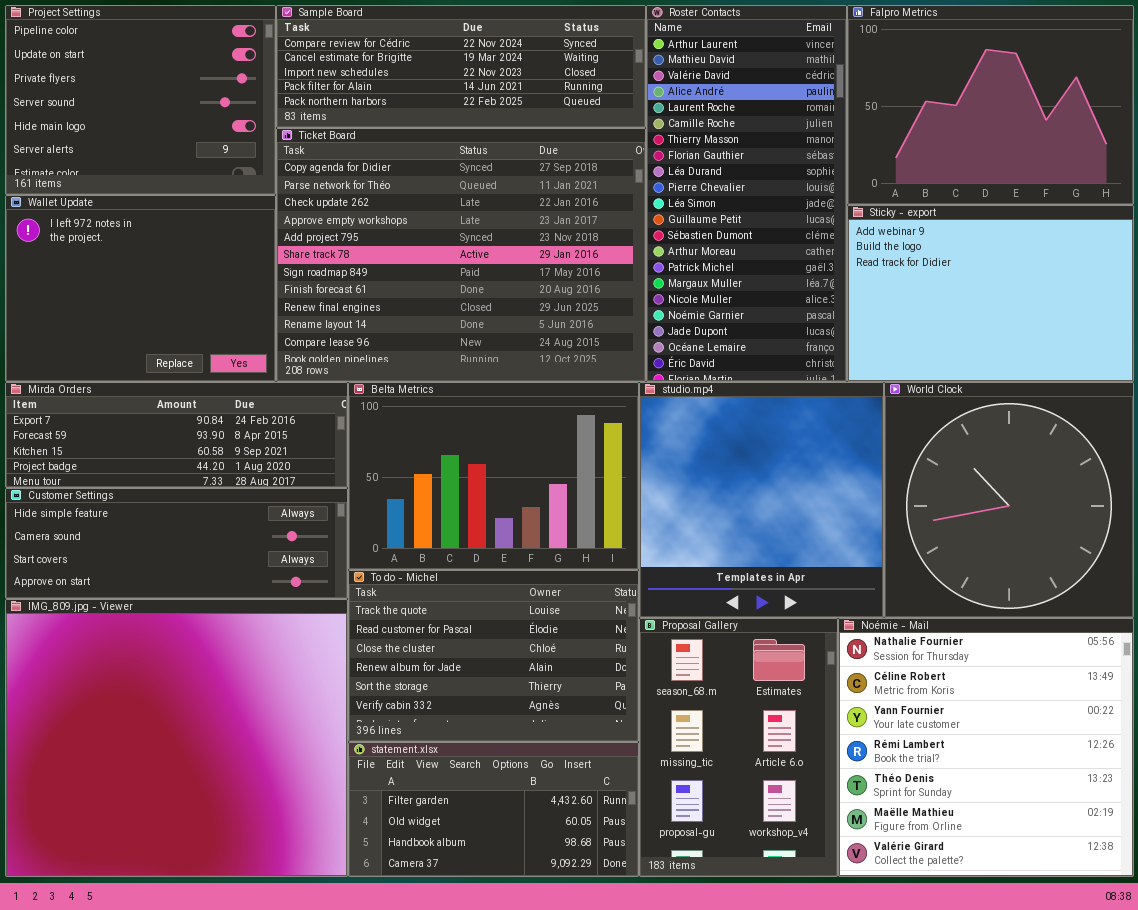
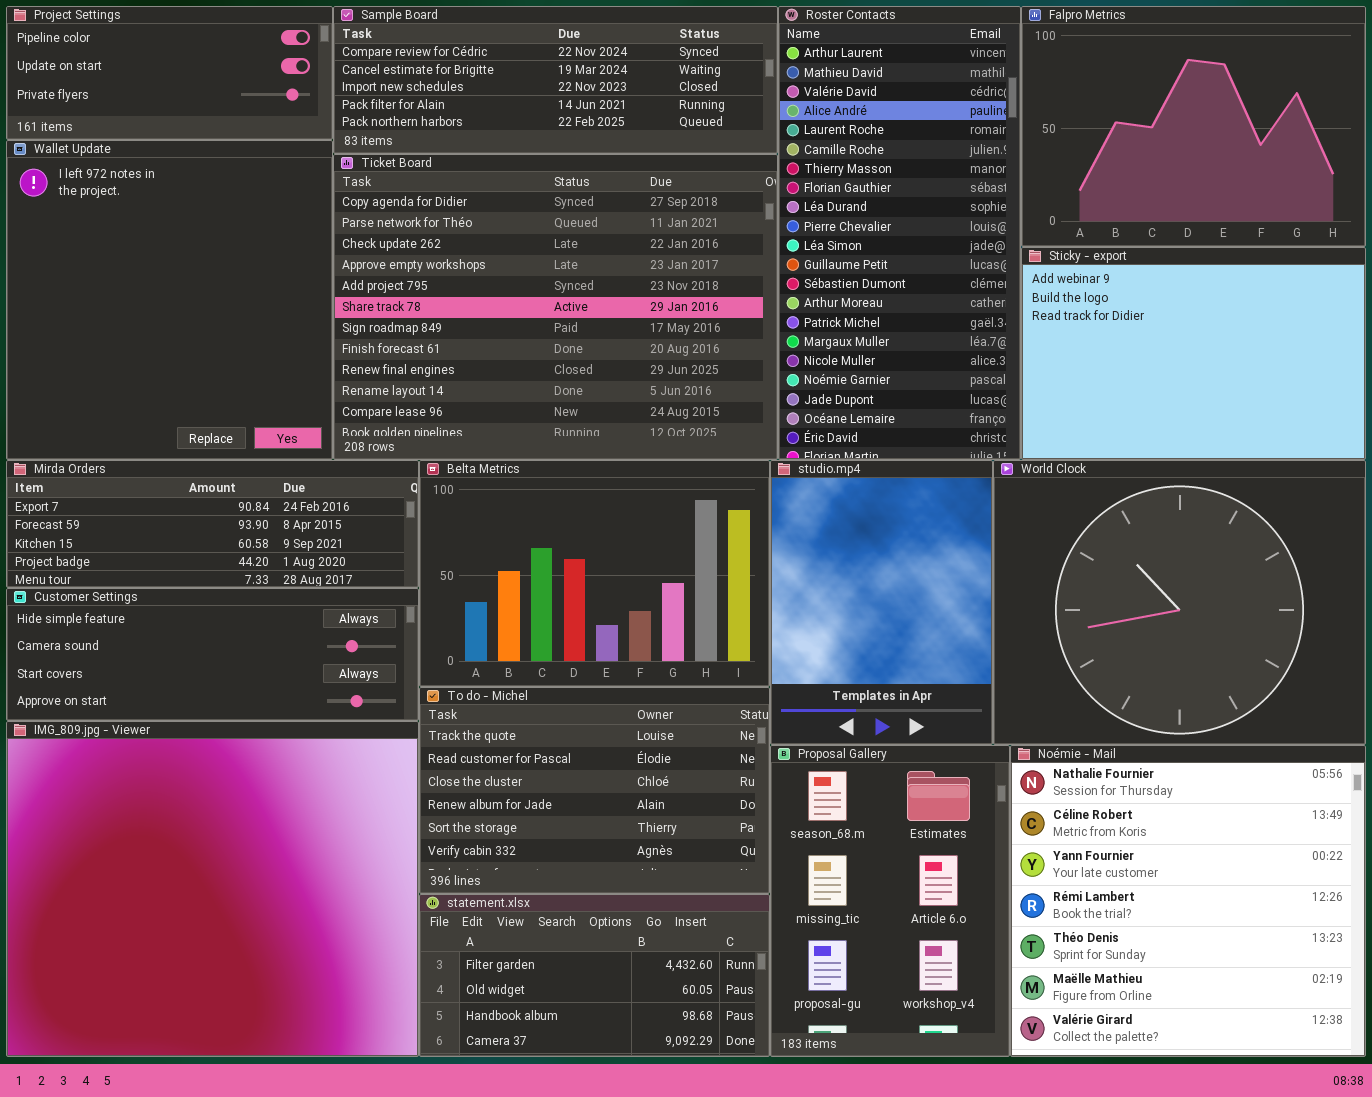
Project Settings: [5,5,276,195] -> [6,6,333,140], resized
Wallet Update: [5,195,276,382] -> [6,140,333,460], resized
studio.mp4: [639,382,884,618] -> [770,460,993,745], resized
World Clock: [884,382,1134,618] -> [993,460,1366,745], resized

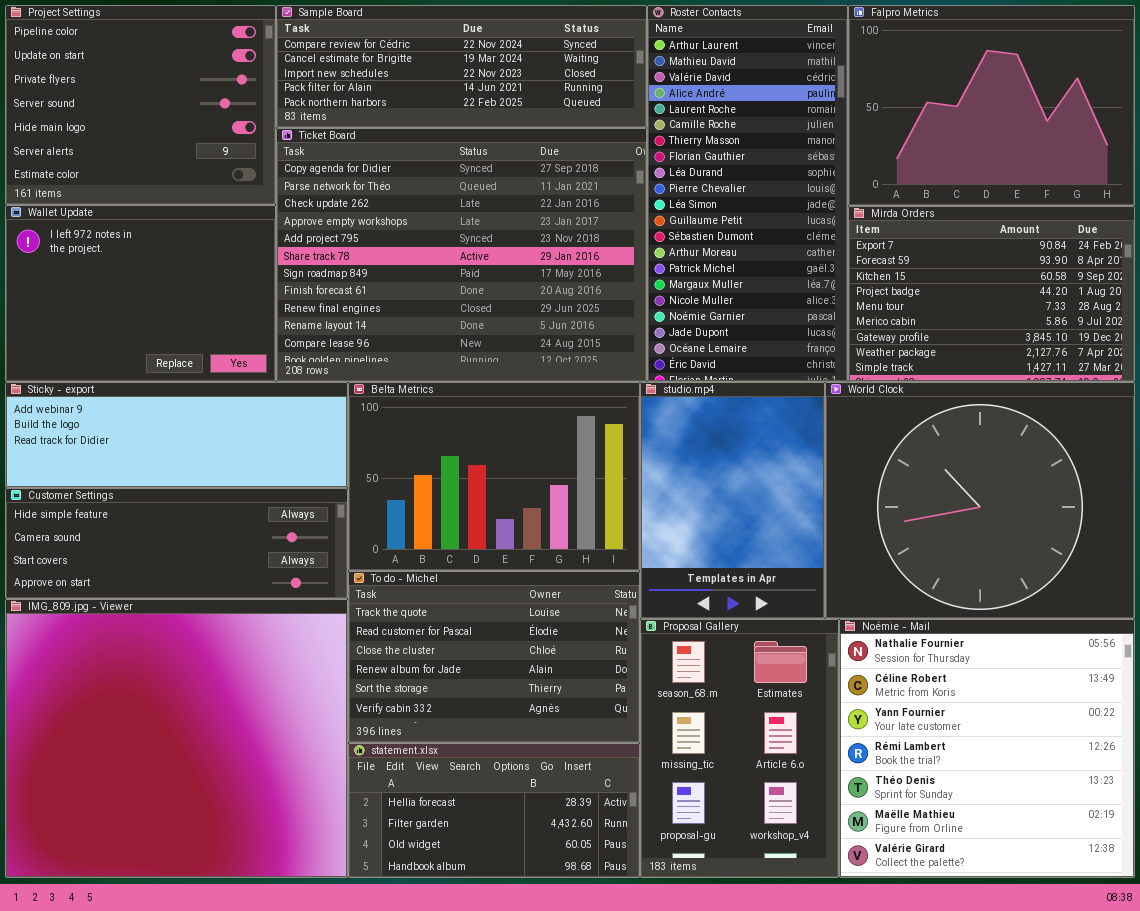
Project Settings: [6,6,333,140] -> [5,5,276,205], resized
Wallet Update: [6,140,333,460] -> [5,205,276,382], resized
Sticky - export: [1021,247,1366,460] -> [5,382,348,488], moved, resized
Mirda Orders: [6,460,419,588] -> [848,206,1135,382], moved, resized
statement.xlsx: [419,894,770,1057] -> [348,743,640,878], scrolled up 1 row

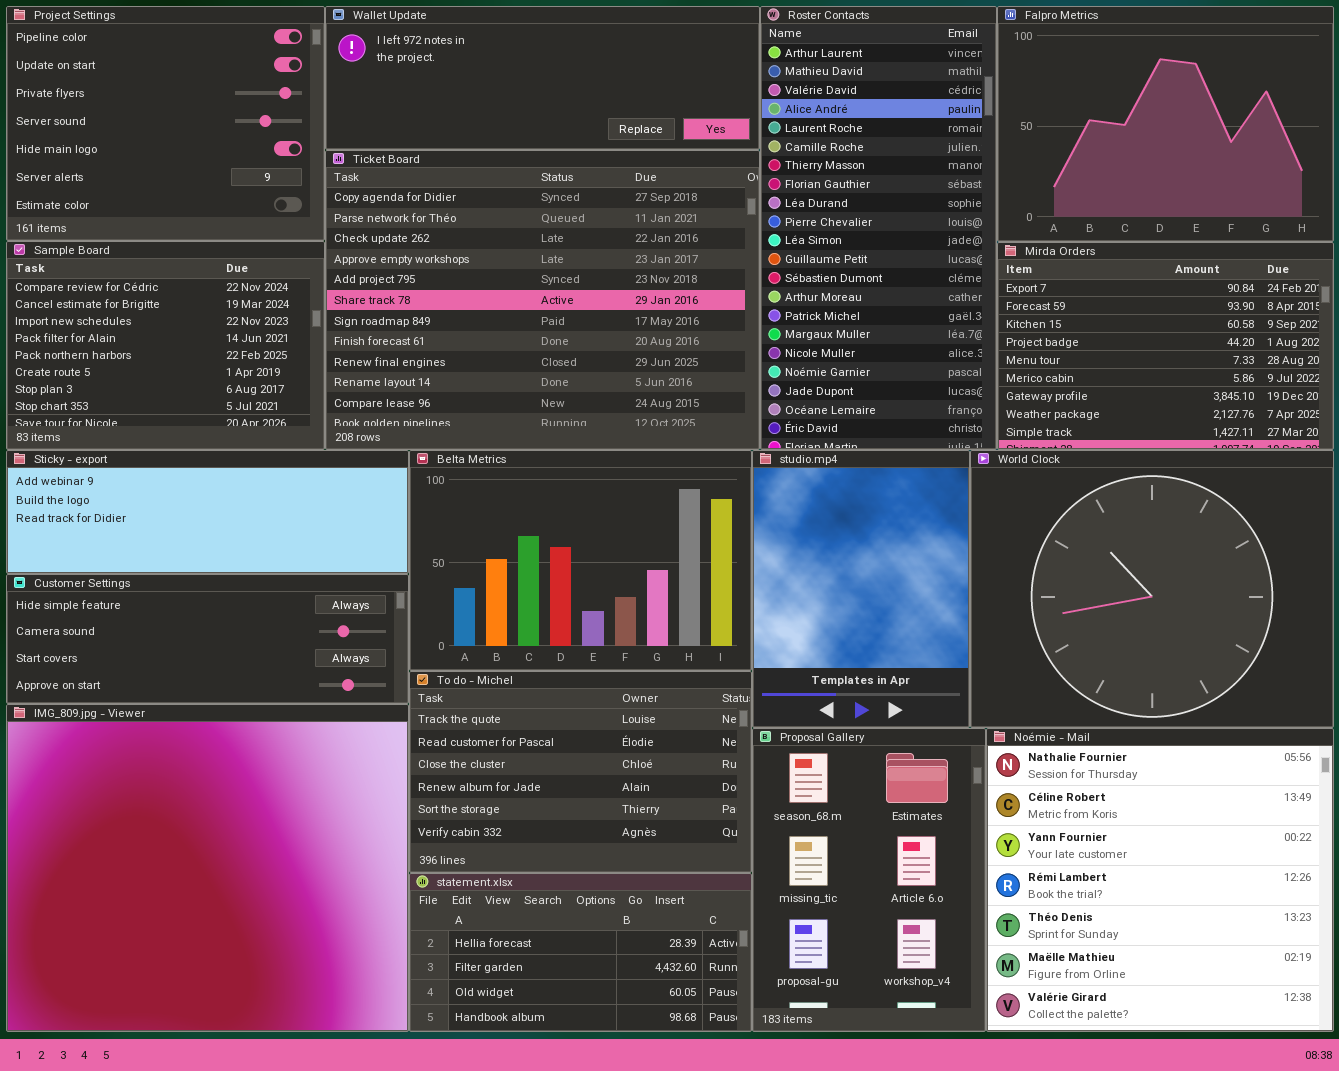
Sample Board: [276,5,647,128] -> [6,241,325,450], moved, resized
Wallet Update: [5,205,276,382] -> [325,6,760,150], moved, resized

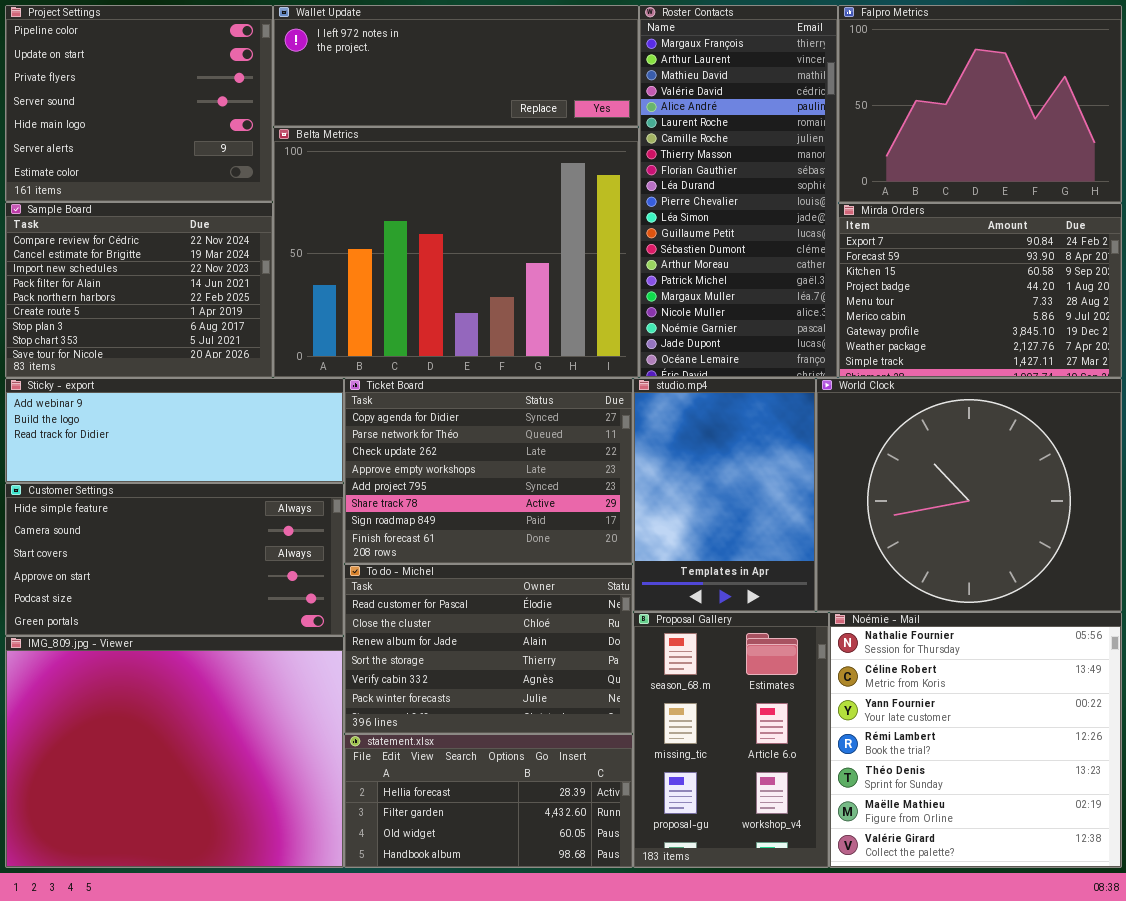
Roster Contacts: [760,6,997,450] -> [639,5,838,378], scrolled up 1 row
Ticket Board: [325,150,760,450] -> [344,378,633,564], moved, resized
Belta Metrics: [409,450,752,671] -> [273,127,639,378], moved, resized
Customer Settings: [6,574,409,704] -> [5,483,344,636], resized
To do - Michel: [409,671,752,873] -> [344,564,633,734], scrolled down 1 row
IMG_809.jpg - Viewer: [6,704,409,1032] -> [5,636,344,868], resized

